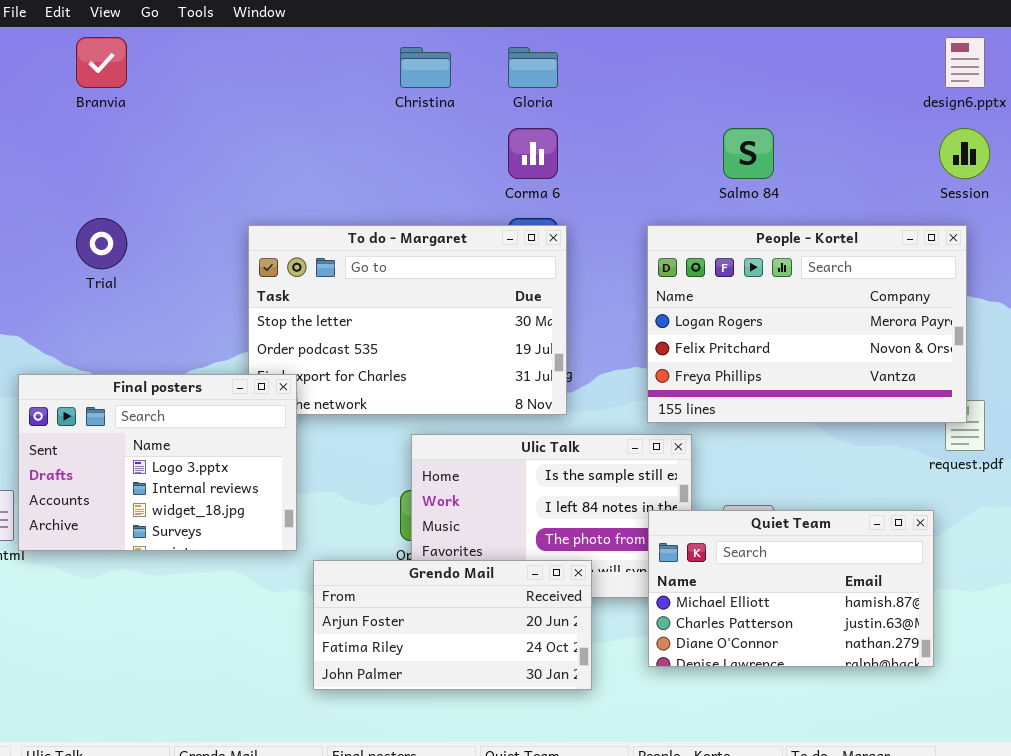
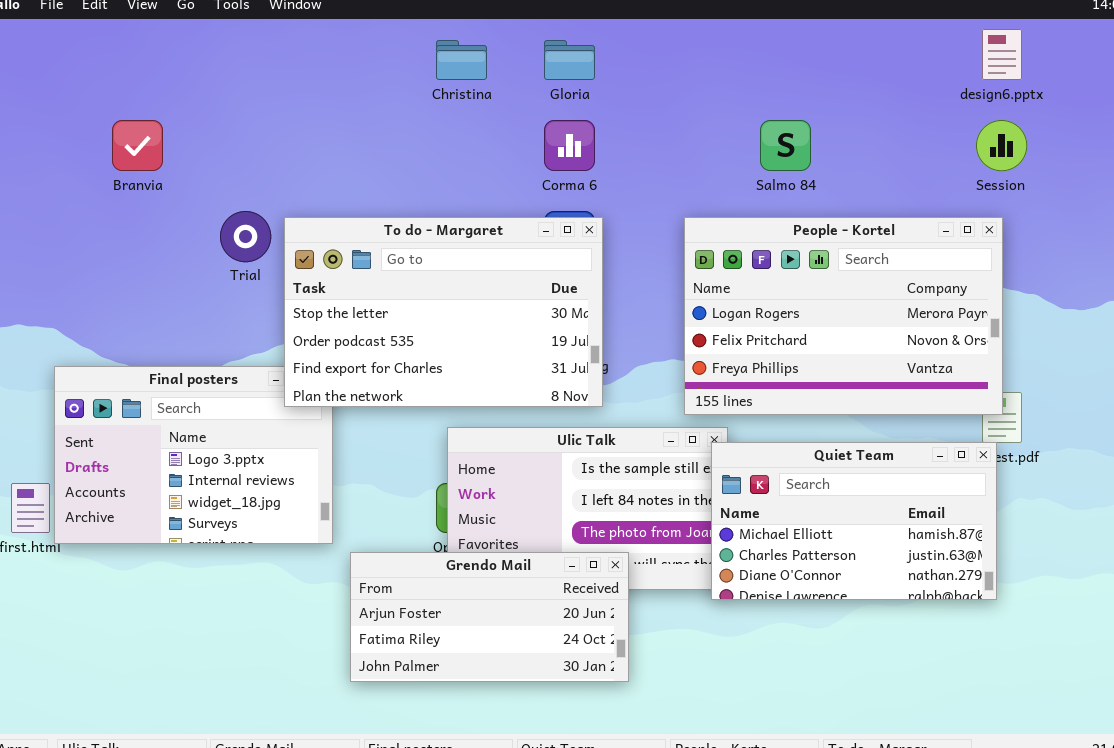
Branvia: [76,37,127,88] -> [112,120,163,171], moved
Trial: [76,218,127,269] -> [220,211,271,262], moved
To do - Margaret: [248,225,567,415] -> [284,217,603,407], raised
Quiet Team: [648,510,934,667] -> [711,442,997,600], moved

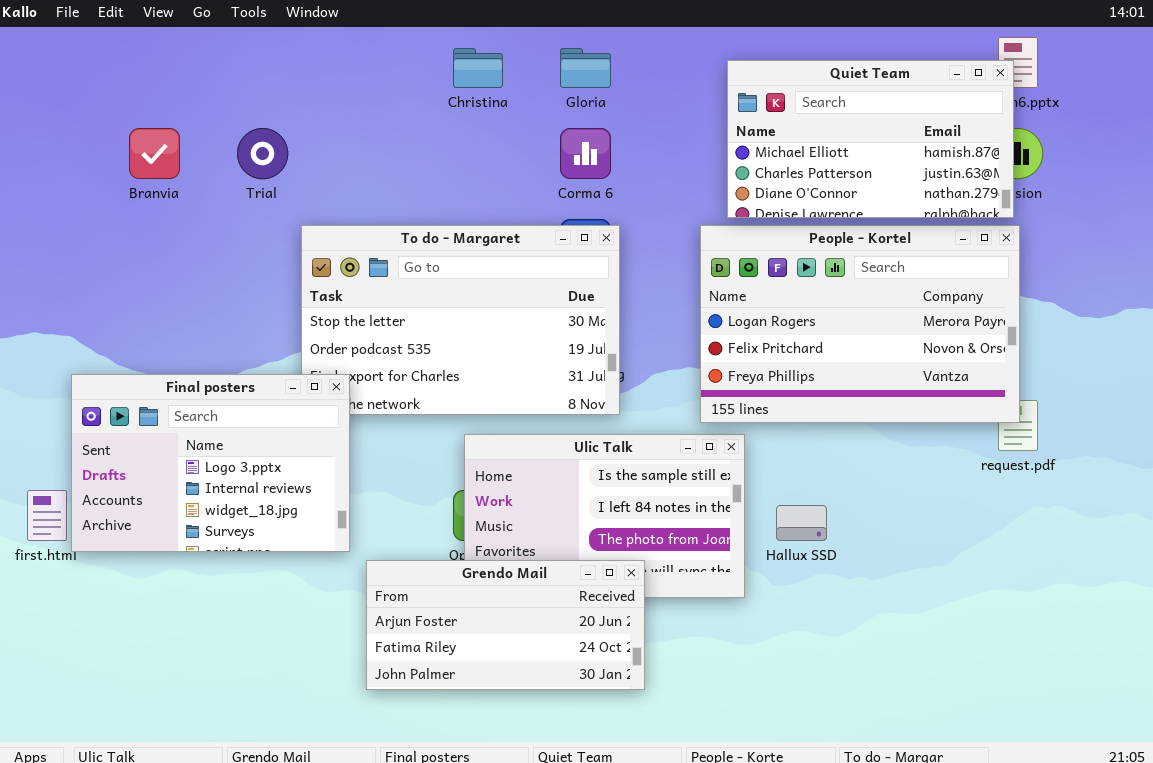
Trial: [220,211,271,262] -> [237,128,288,179], moved
Final posters: [54,366,333,544] -> [71,374,350,552], raised
Quiet Team: [711,442,997,600] -> [727,60,1014,218], moved

